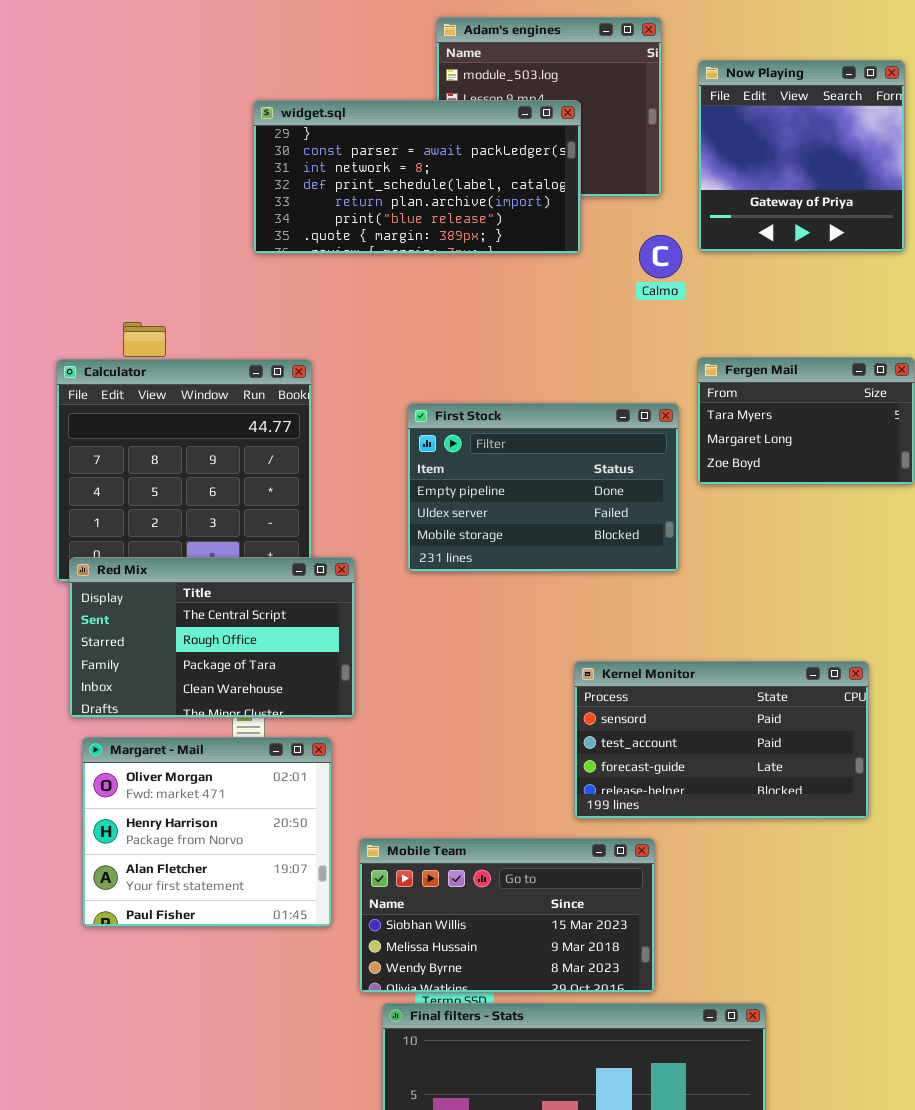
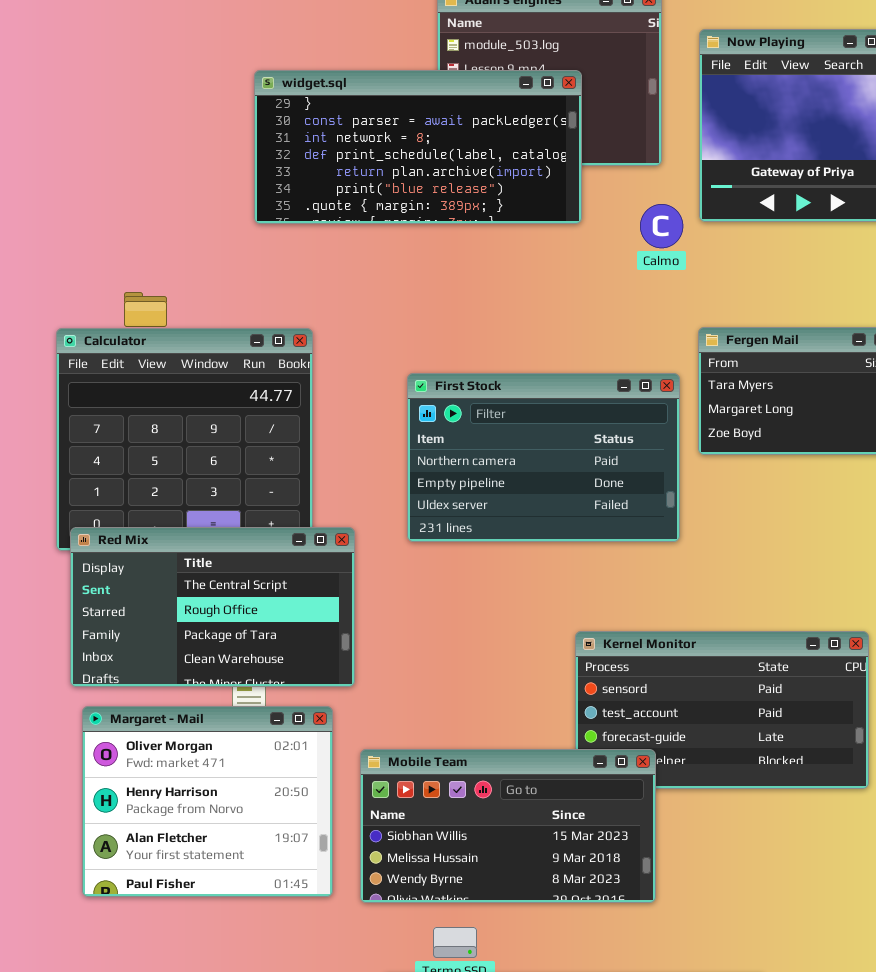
First Stock: [407,403,679,572] -> [407,373,680,542], scrolled up 1 row
Mobile Team: [359,838,655,993] -> [360,749,656,903], moved

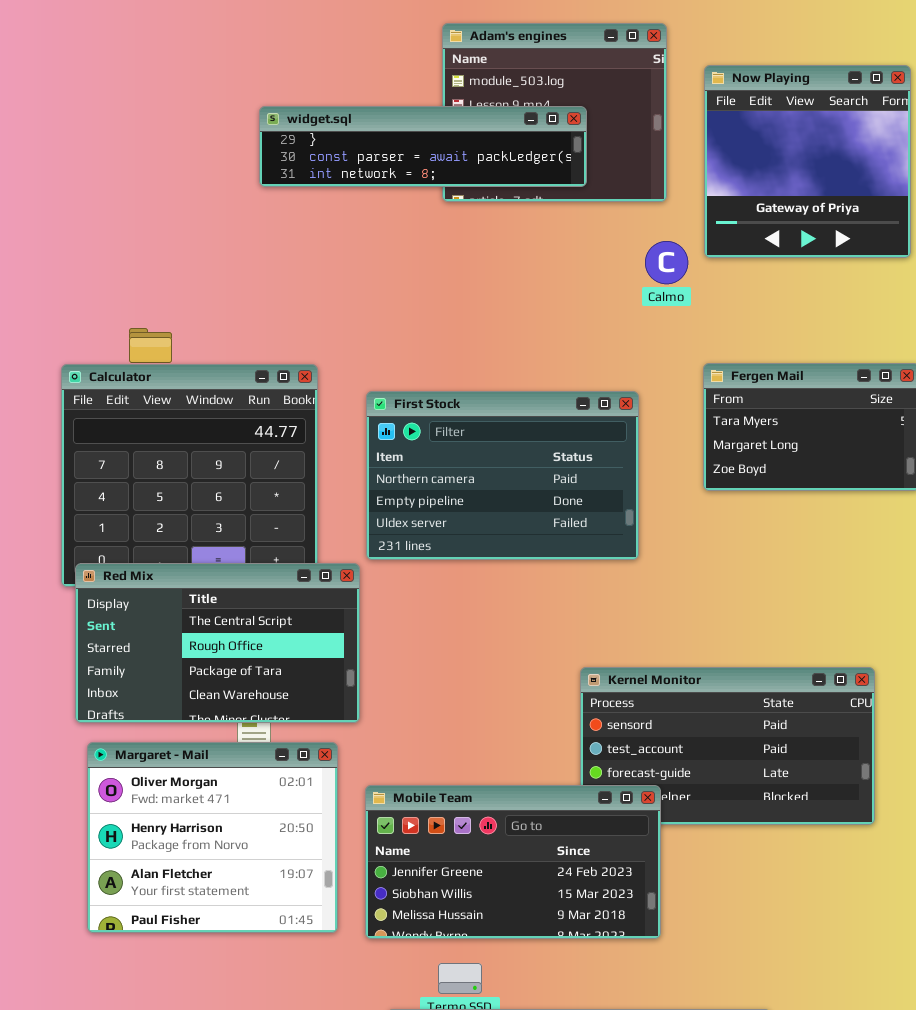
widget.sql: [254,70,582,224] -> [259,106,587,187], resized
First Stock: [407,373,680,542] -> [366,391,639,560], moved
Mobile Team: [360,749,656,903] -> [365,785,661,939], scrolled up 1 row

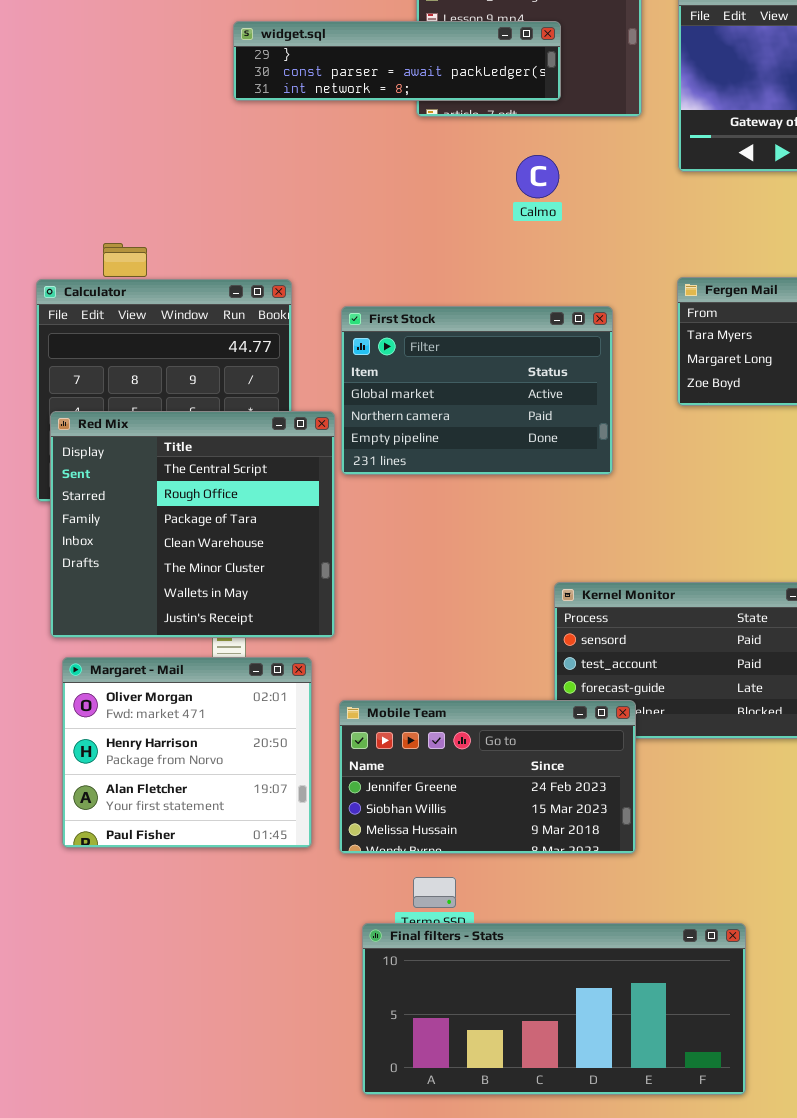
Calmo: [645,241,688,284] -> [516,155,559,198], moved
First Stock: [366,391,639,560] -> [341,306,613,475], scrolled up 1 row
Red Mix: [75,563,360,723] -> [50,411,335,638], resized

